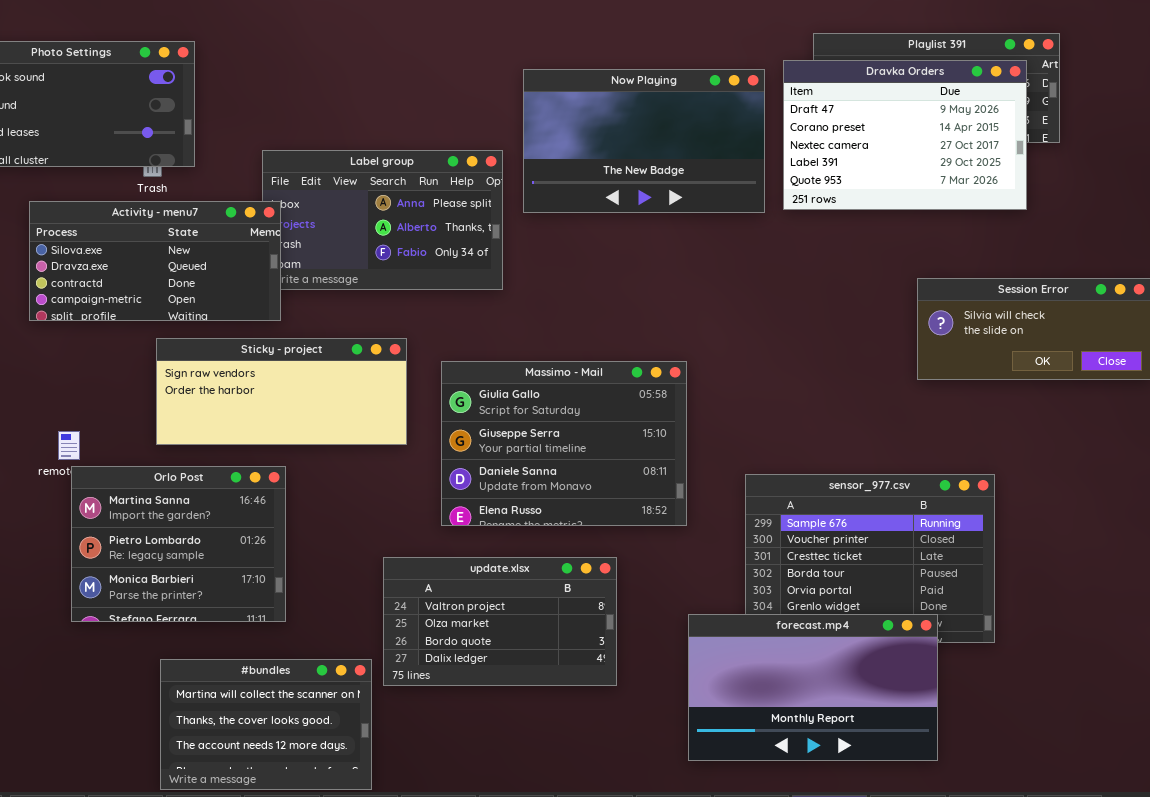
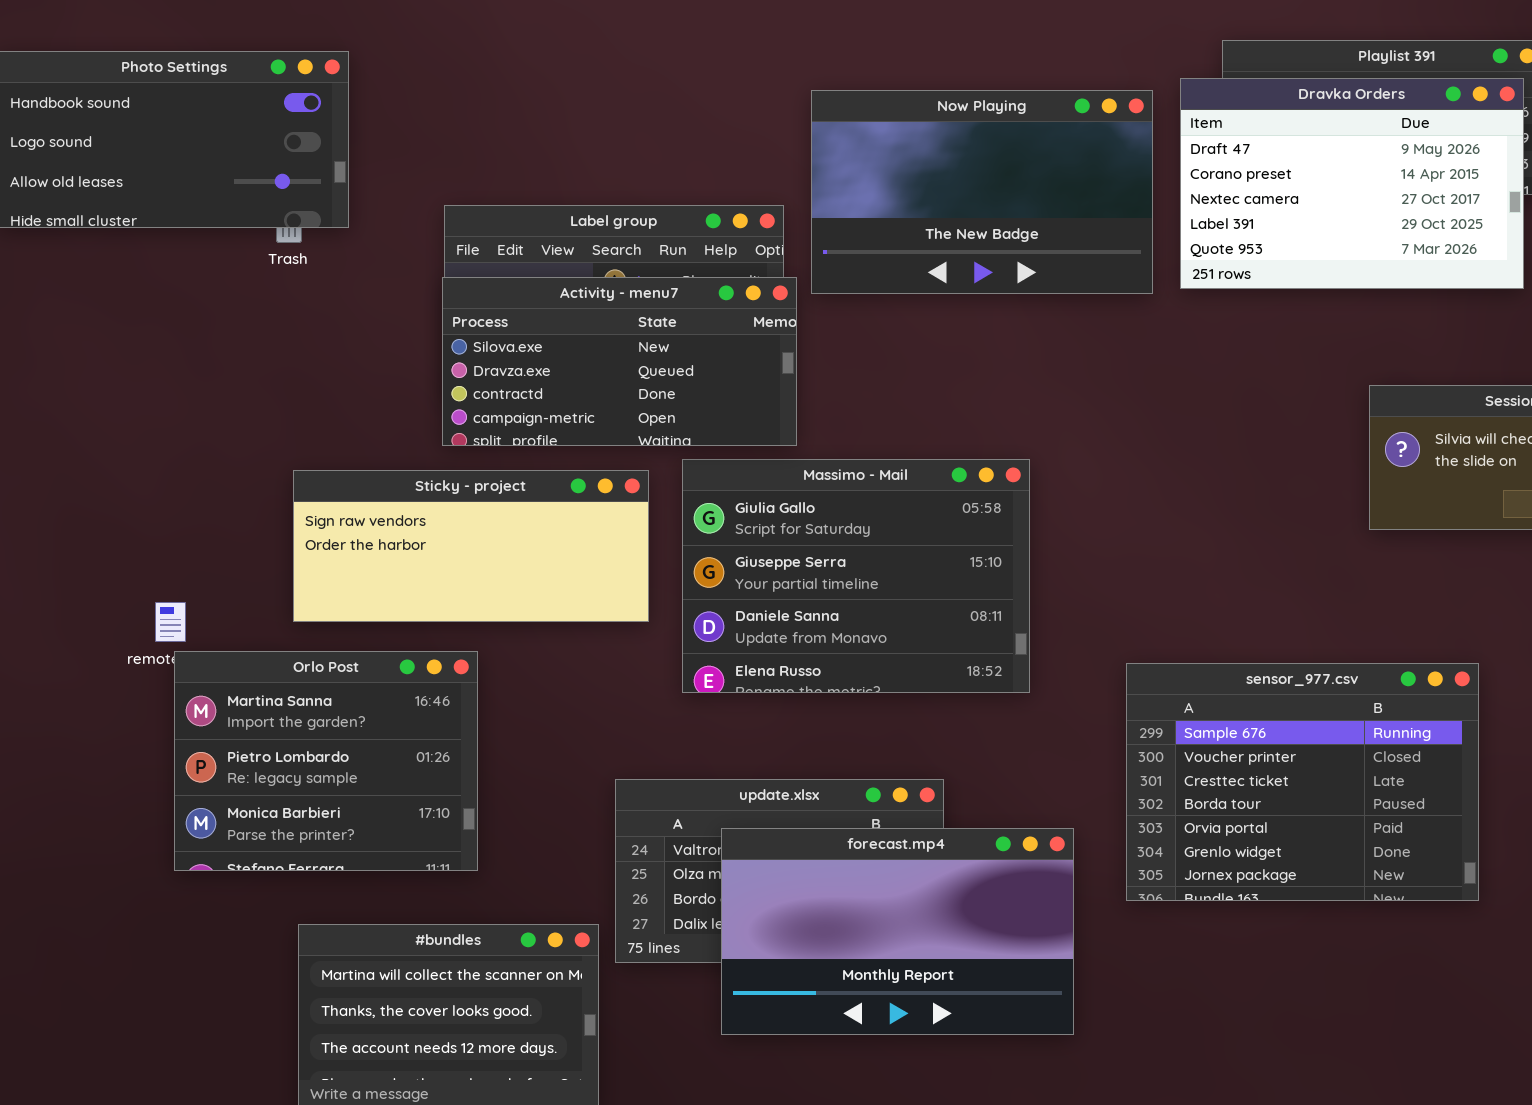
Activity - menu7: [29,201,281,321] -> [442,277,797,446], moved
Massimo - Mail: [441,361,687,526] -> [682,459,1030,693], moved
forecast.mp4: [688,614,938,761] -> [721,828,1074,1035], moved

